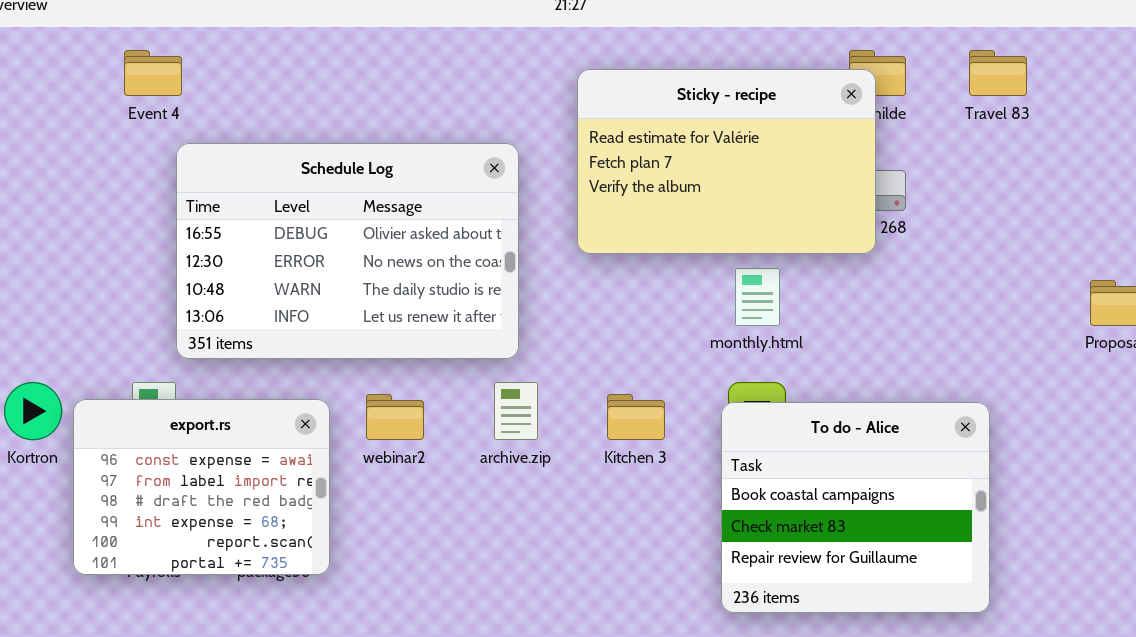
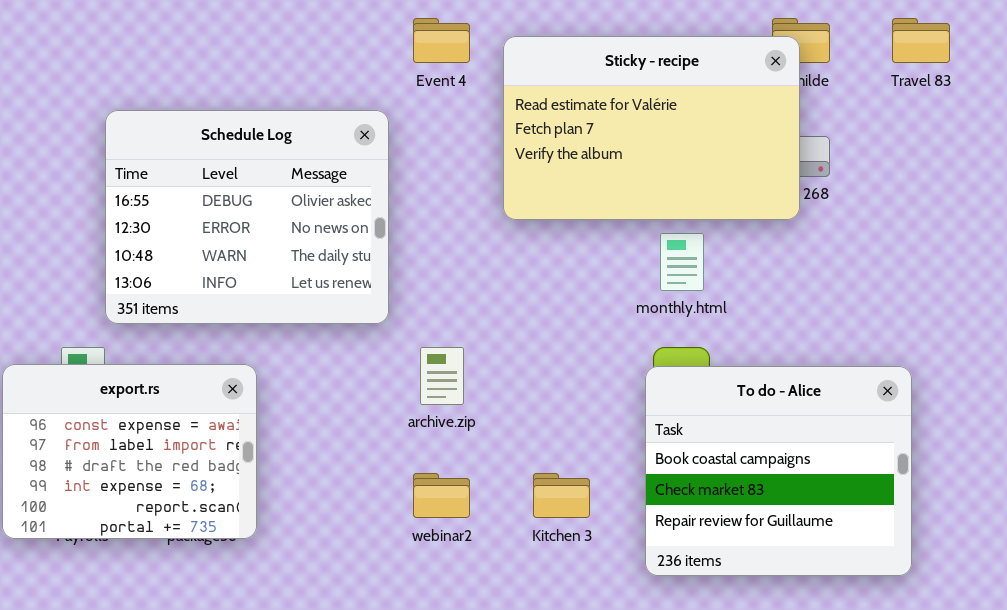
Event 4: [124,50,182,96] -> [413,18,470,63], moved
Schedule Log: [176,143,519,359] -> [105,110,389,324], resized
webinar2: [366,394,424,440] -> [413,473,470,518], moved
Kitchen 3: [607,394,665,440] -> [533,473,590,518], moved

